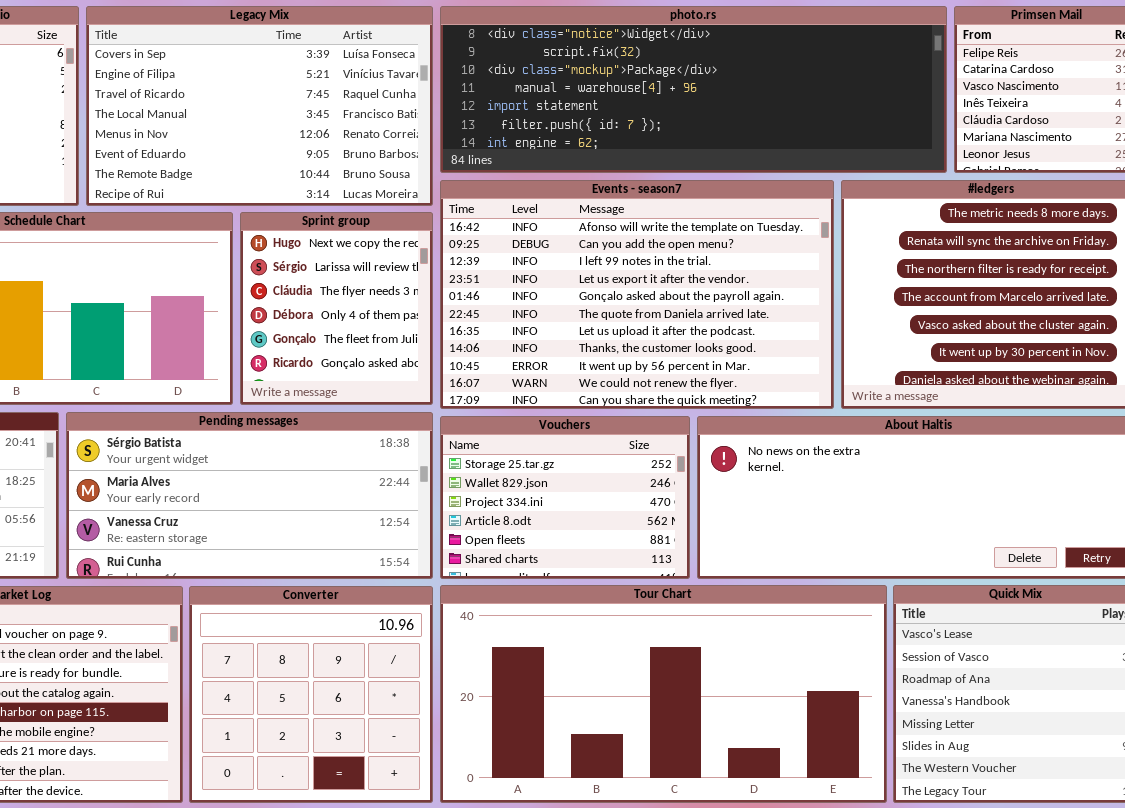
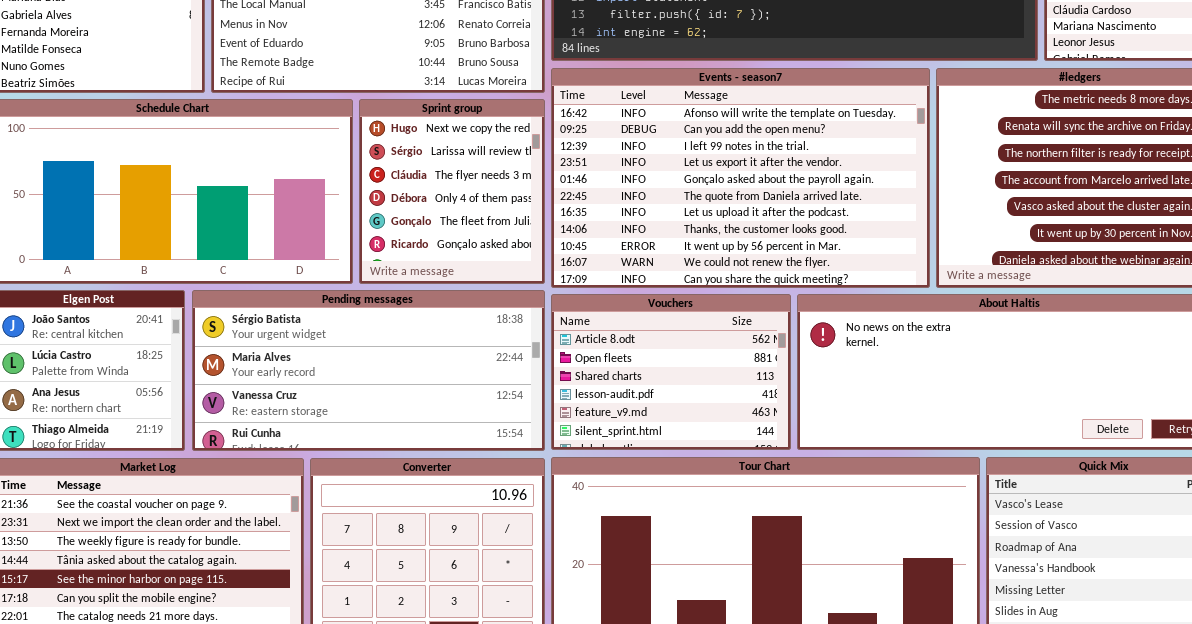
Vouchers: [440,416,690,579] -> [551,294,791,450], scrolled down 3 rows

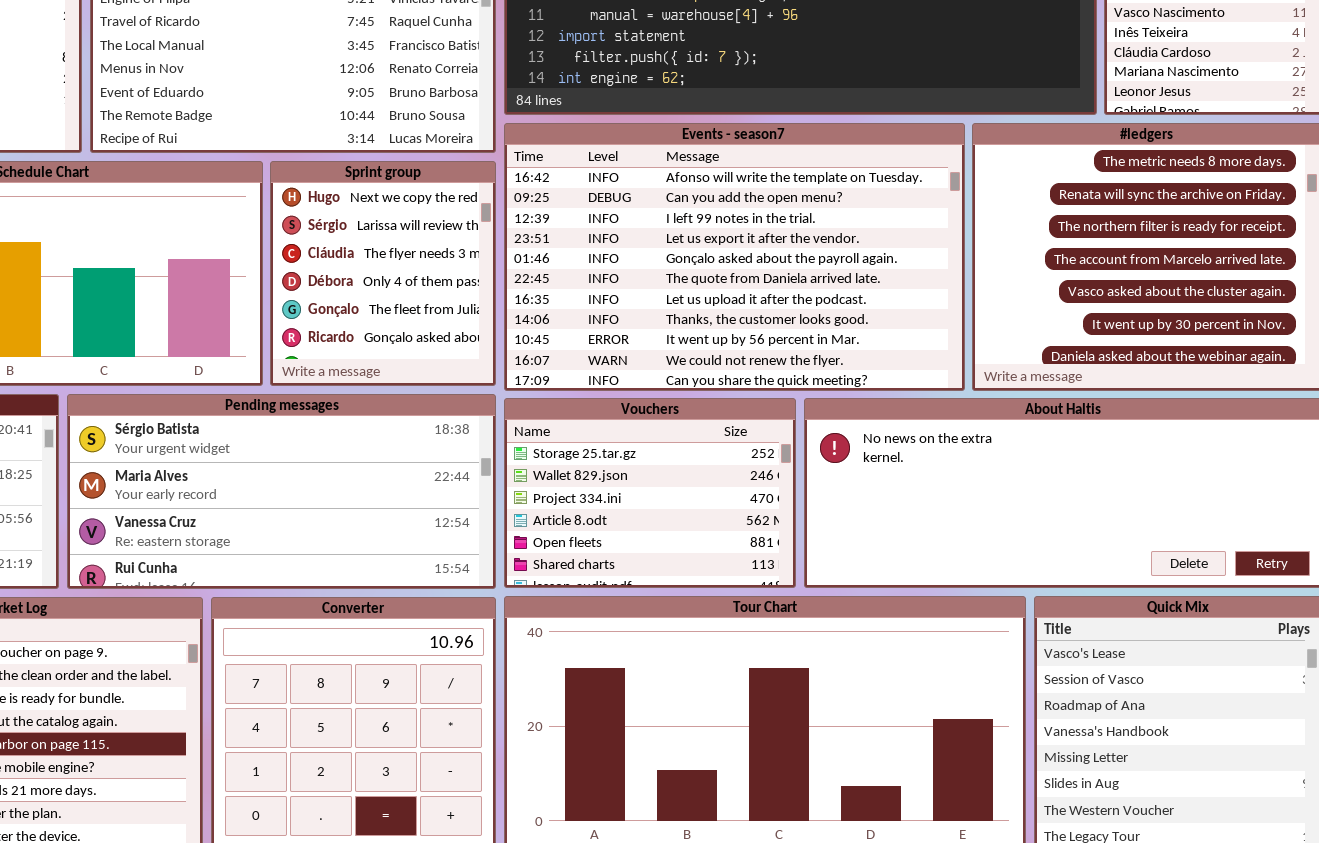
Vouchers: [551,294,791,450] -> [504,398,796,588], scrolled up 3 rows

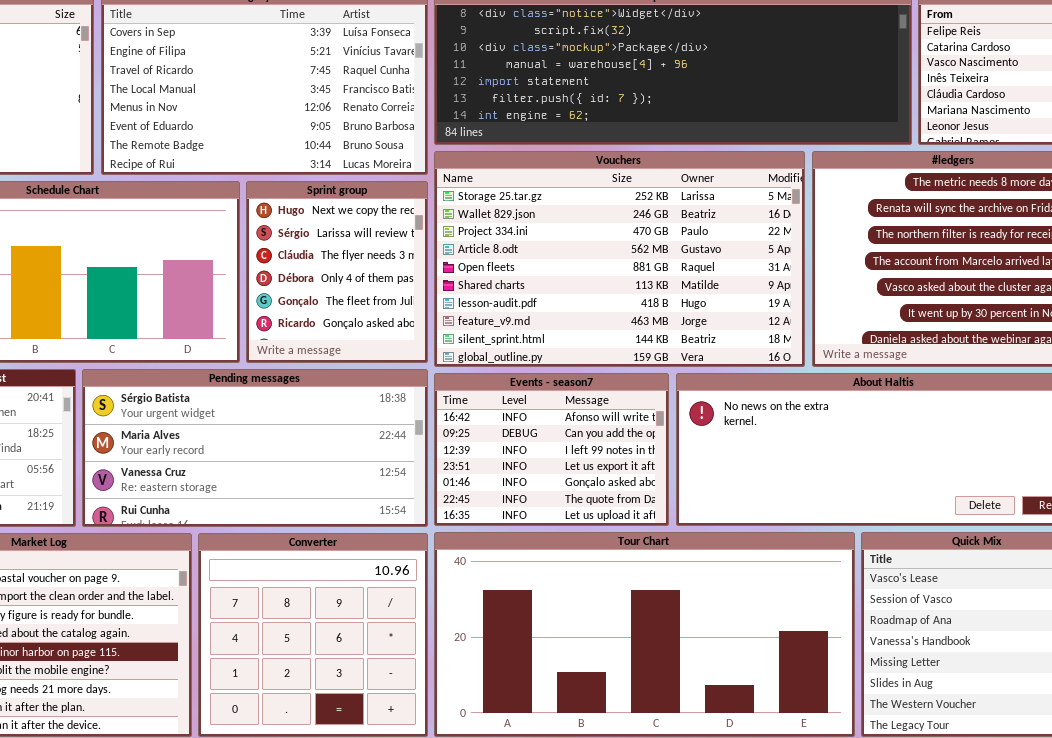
Events - season7: [504,123,965,391] -> [434,373,669,526], moved, resized
Vouchers: [504,398,796,588] -> [434,151,805,367], moved, resized

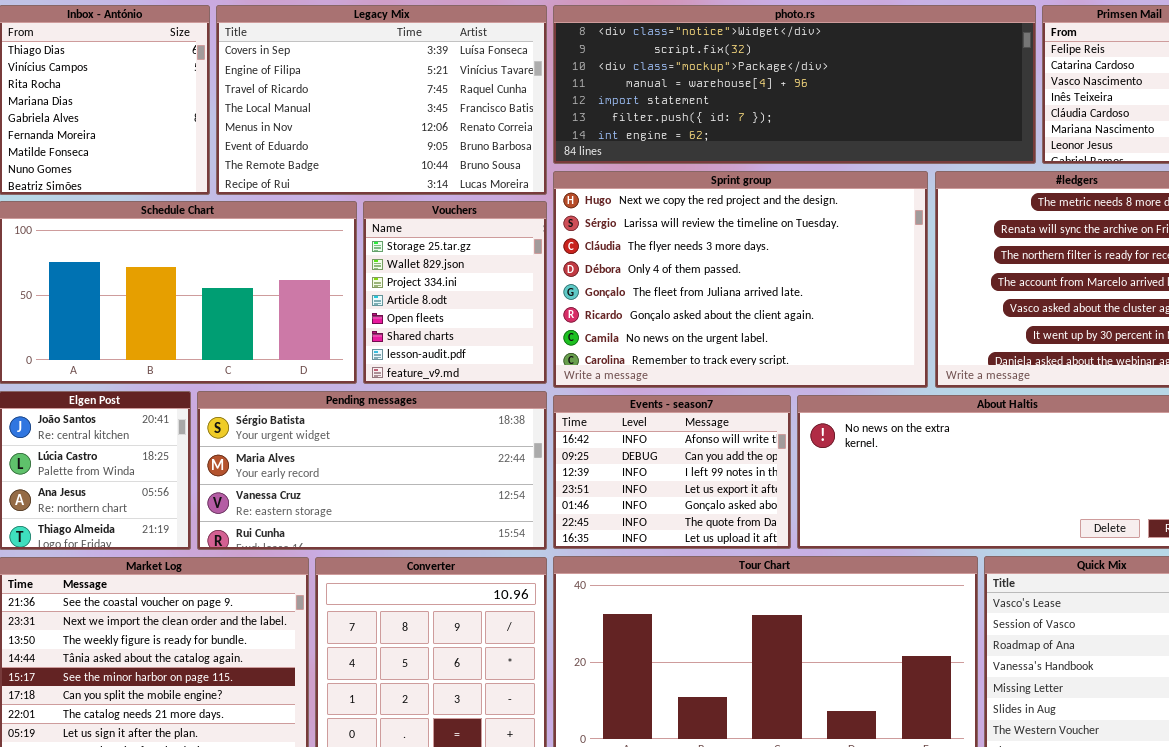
Vouchers: [434,151,805,367] -> [363,201,547,384], moved, resized
Sprint group: [246,181,428,363] -> [553,171,928,388], moved, resized

